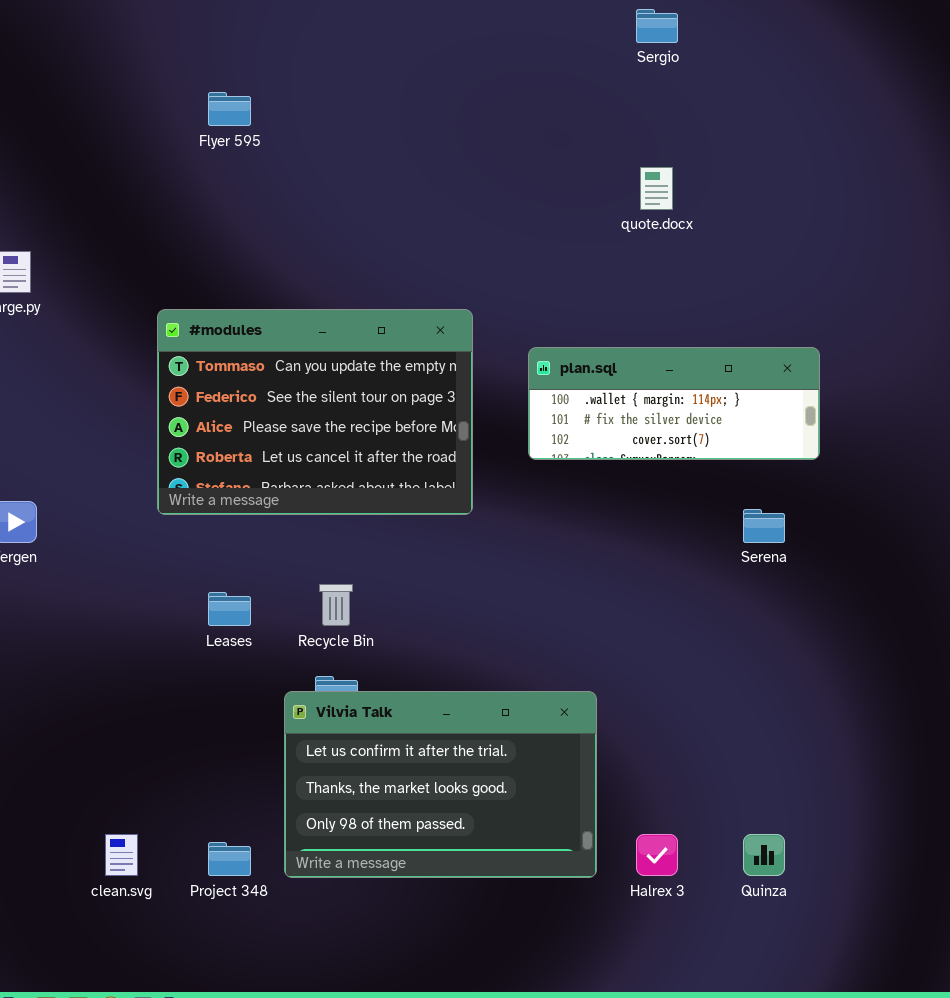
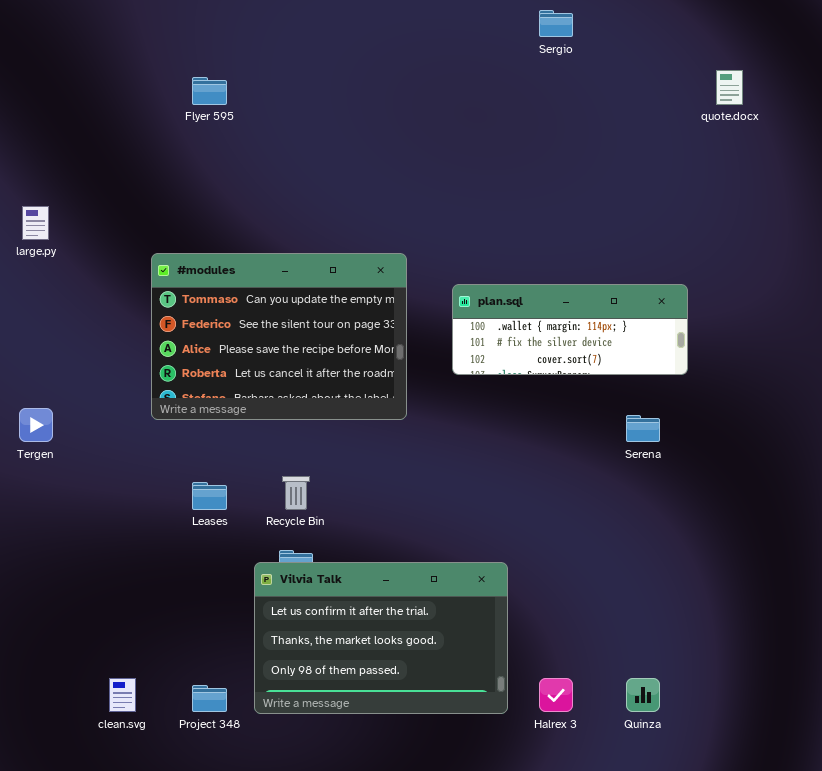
quote.docx: [640,167,673,210] -> [716,70,743,105], moved

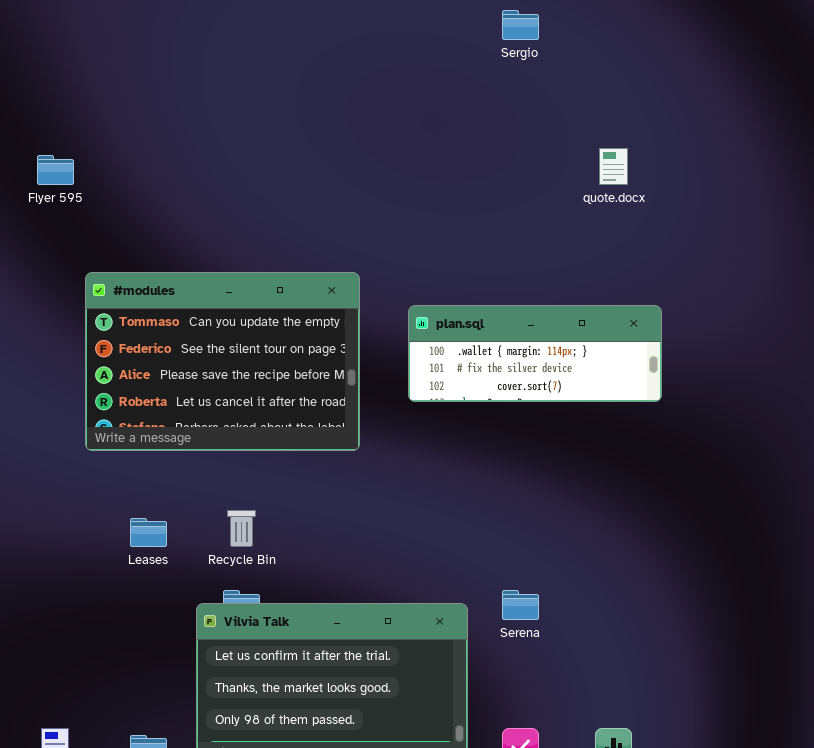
quote.docx: [716,70,743,105] -> [599,148,628,185], moved
Flyer 595: [192,77,227,105] -> [37,155,74,185], moved
Serena: [626,415,660,442] -> [502,590,539,620], moved

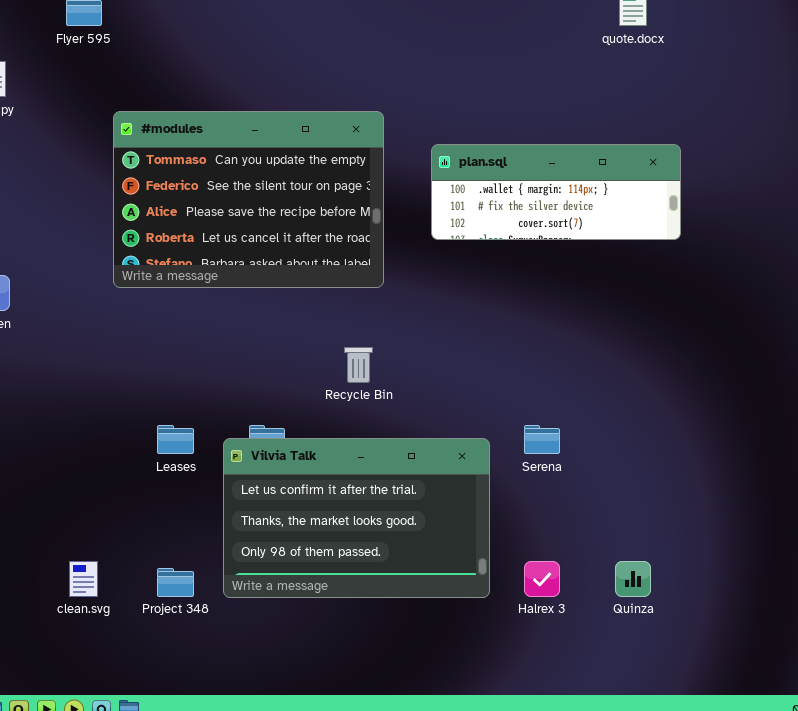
Recycle Bin: [227,510,256,547] -> [344,347,373,383], moved
Leases: [130,518,167,547] -> [157,425,194,454], moved

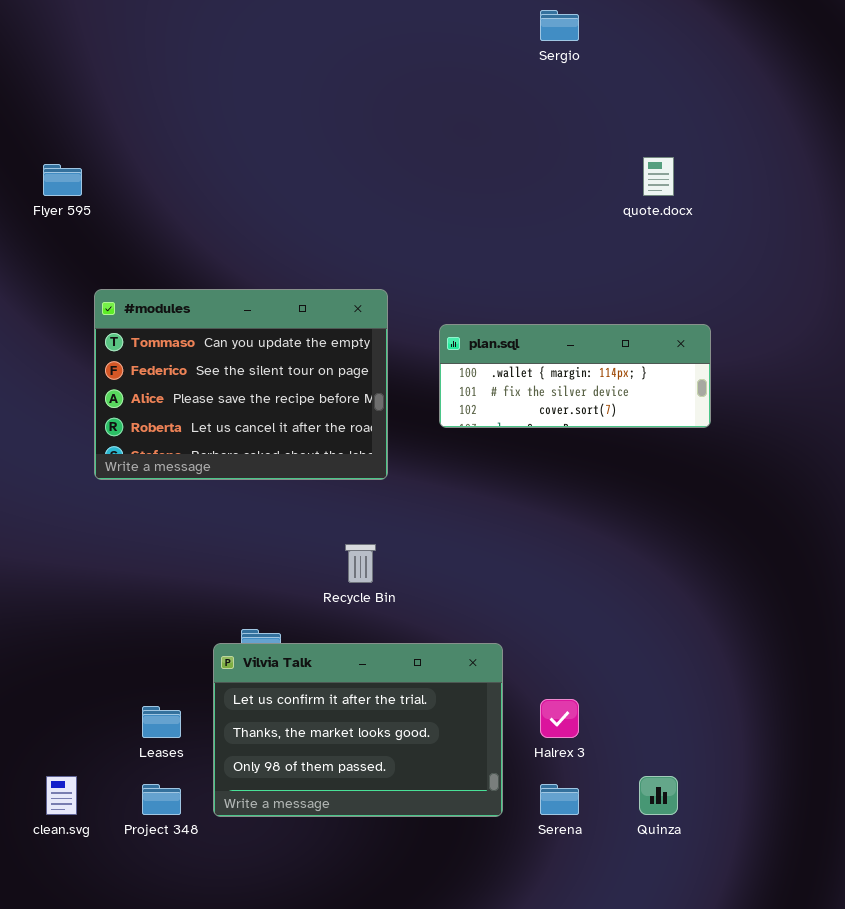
Leases: [157,425,194,454] -> [142,706,181,738], moved
Serena: [524,425,560,454] -> [540,784,579,815], moved
Halrex 3: [524,561,560,597] -> [540,699,579,738], moved

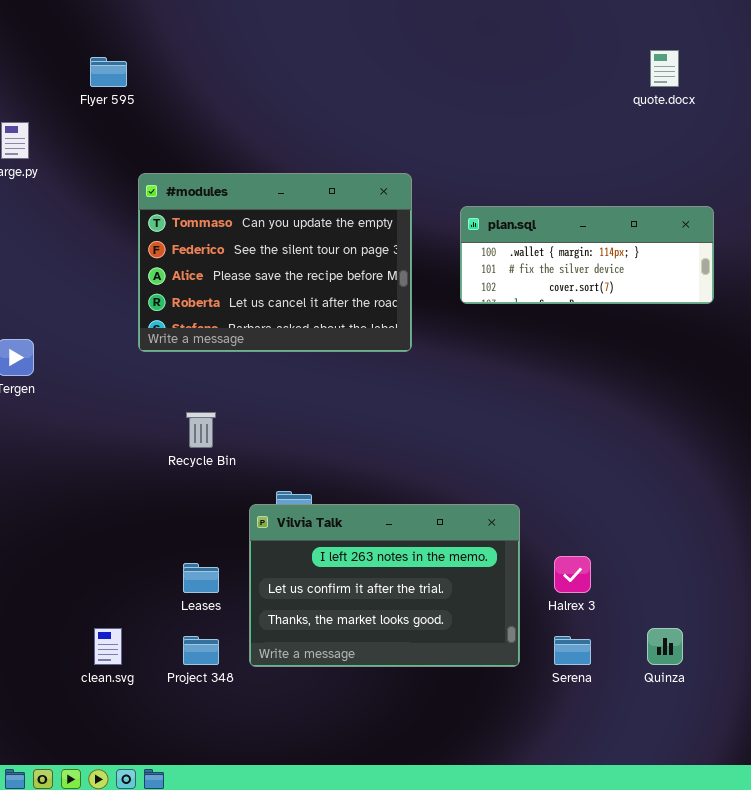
Recycle Bin: [345,544,376,583] -> [186,412,216,448], moved
Vilvia Talk: [213,643,503,817] -> [249,504,520,667], scrolled up 1 row

